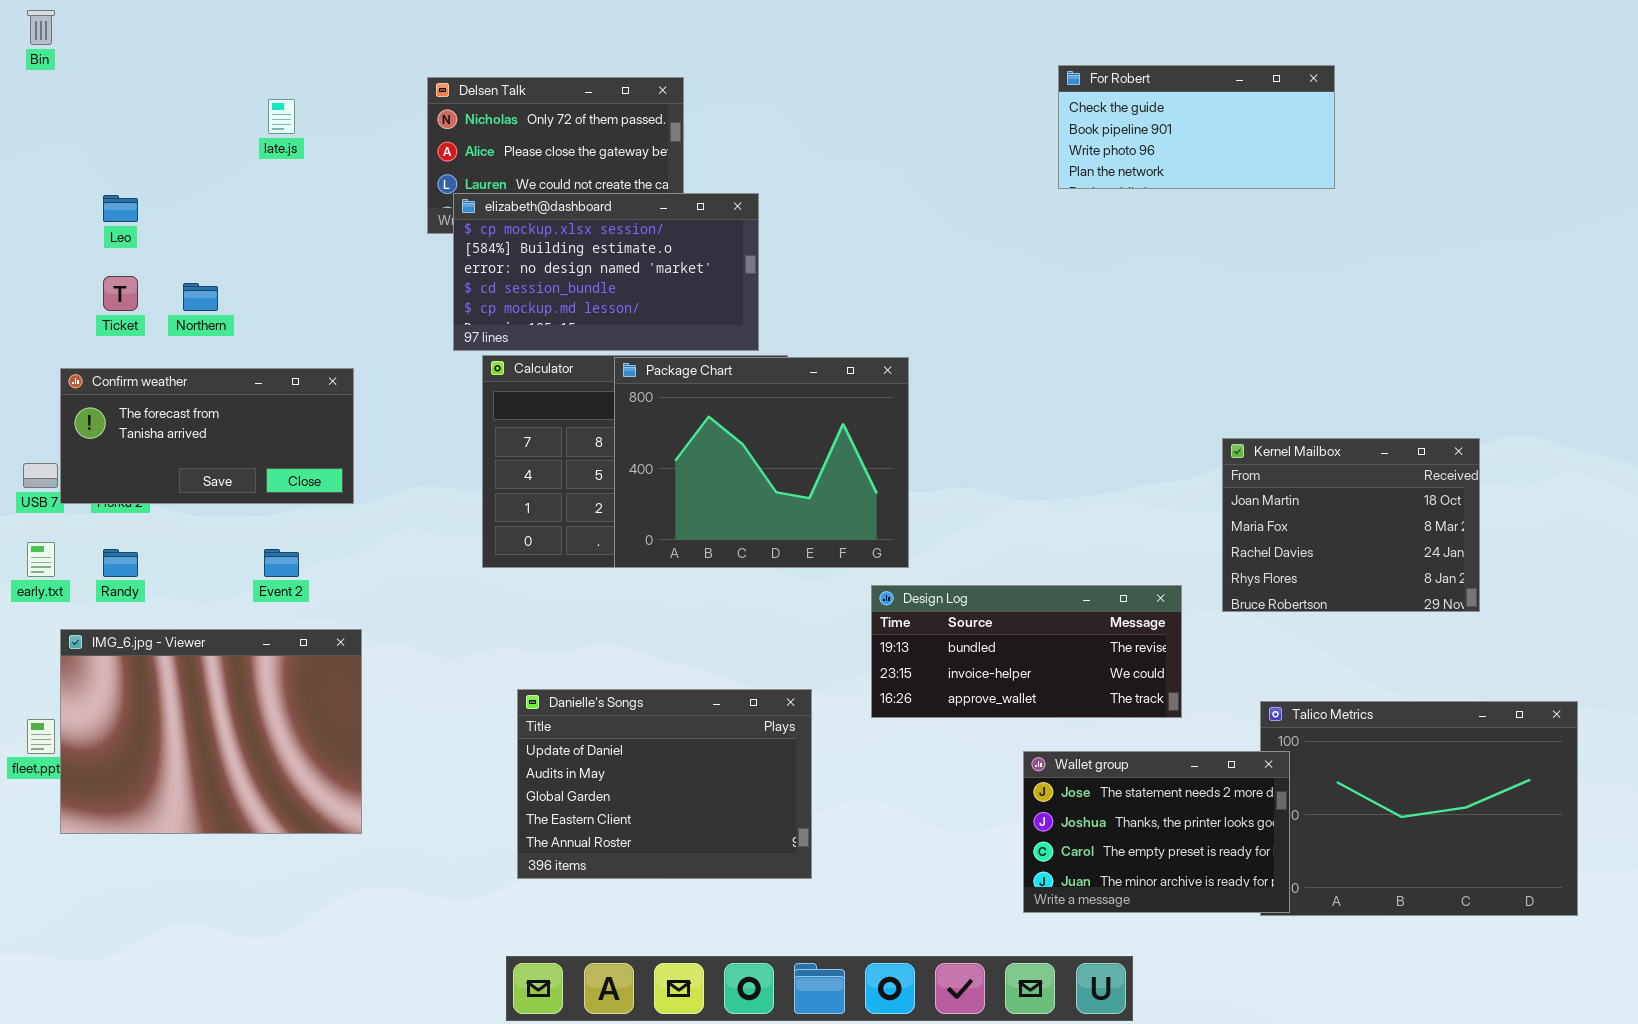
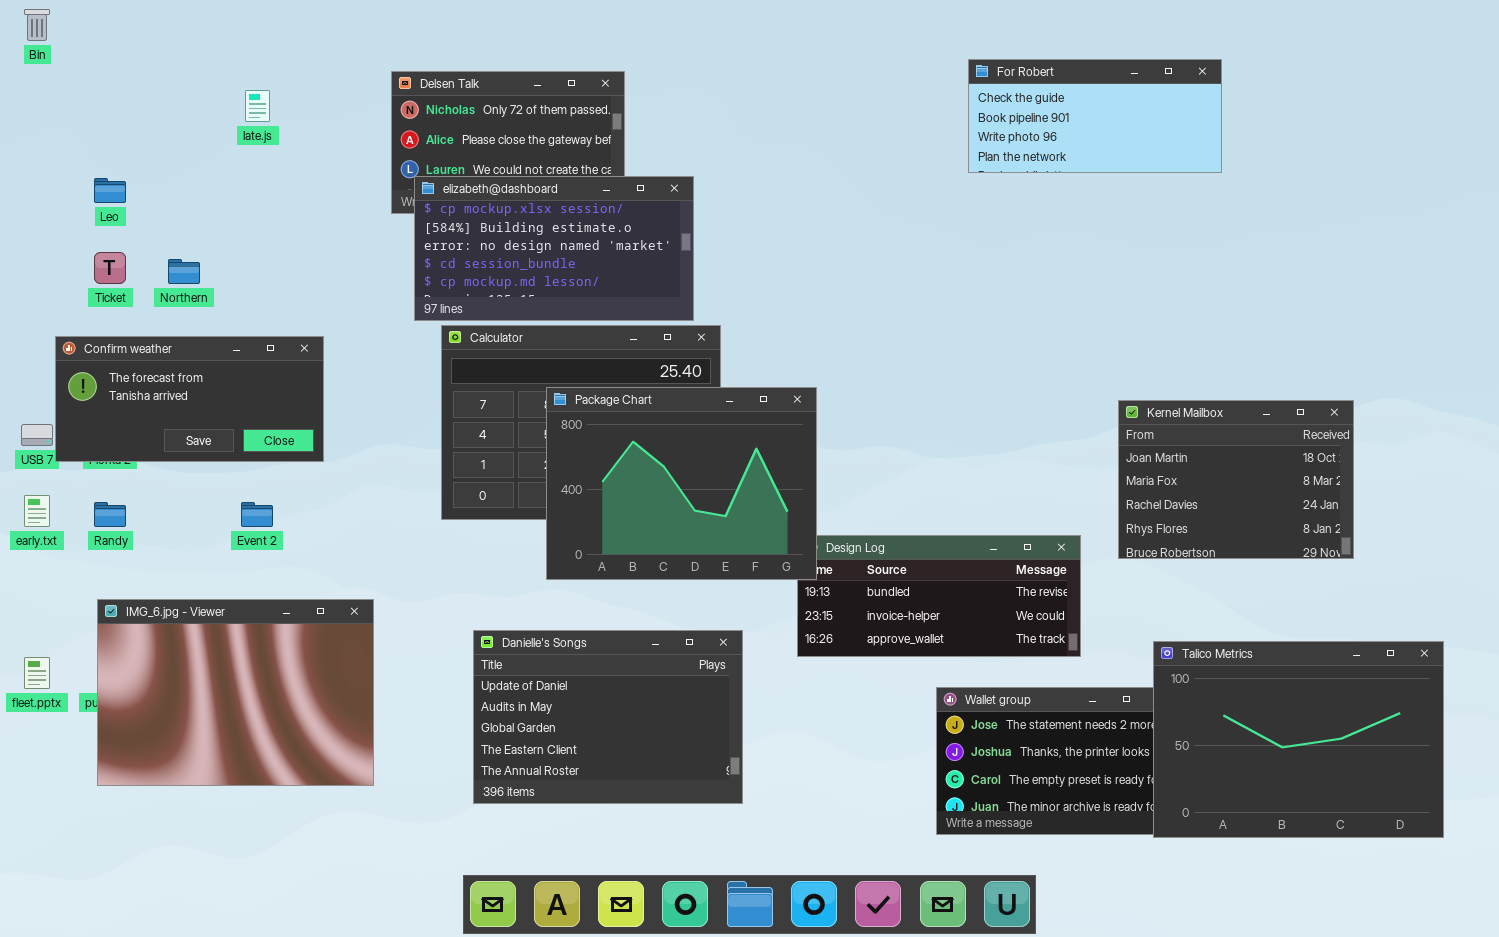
Package Chart: [614,357,909,568] -> [546,387,817,580], moved
IMG_6.jpg - Viewer: [60,629,362,834] -> [97,599,374,786], moved
Talico Metrics: [1260,701,1578,916] -> [1153,641,1444,838], raised

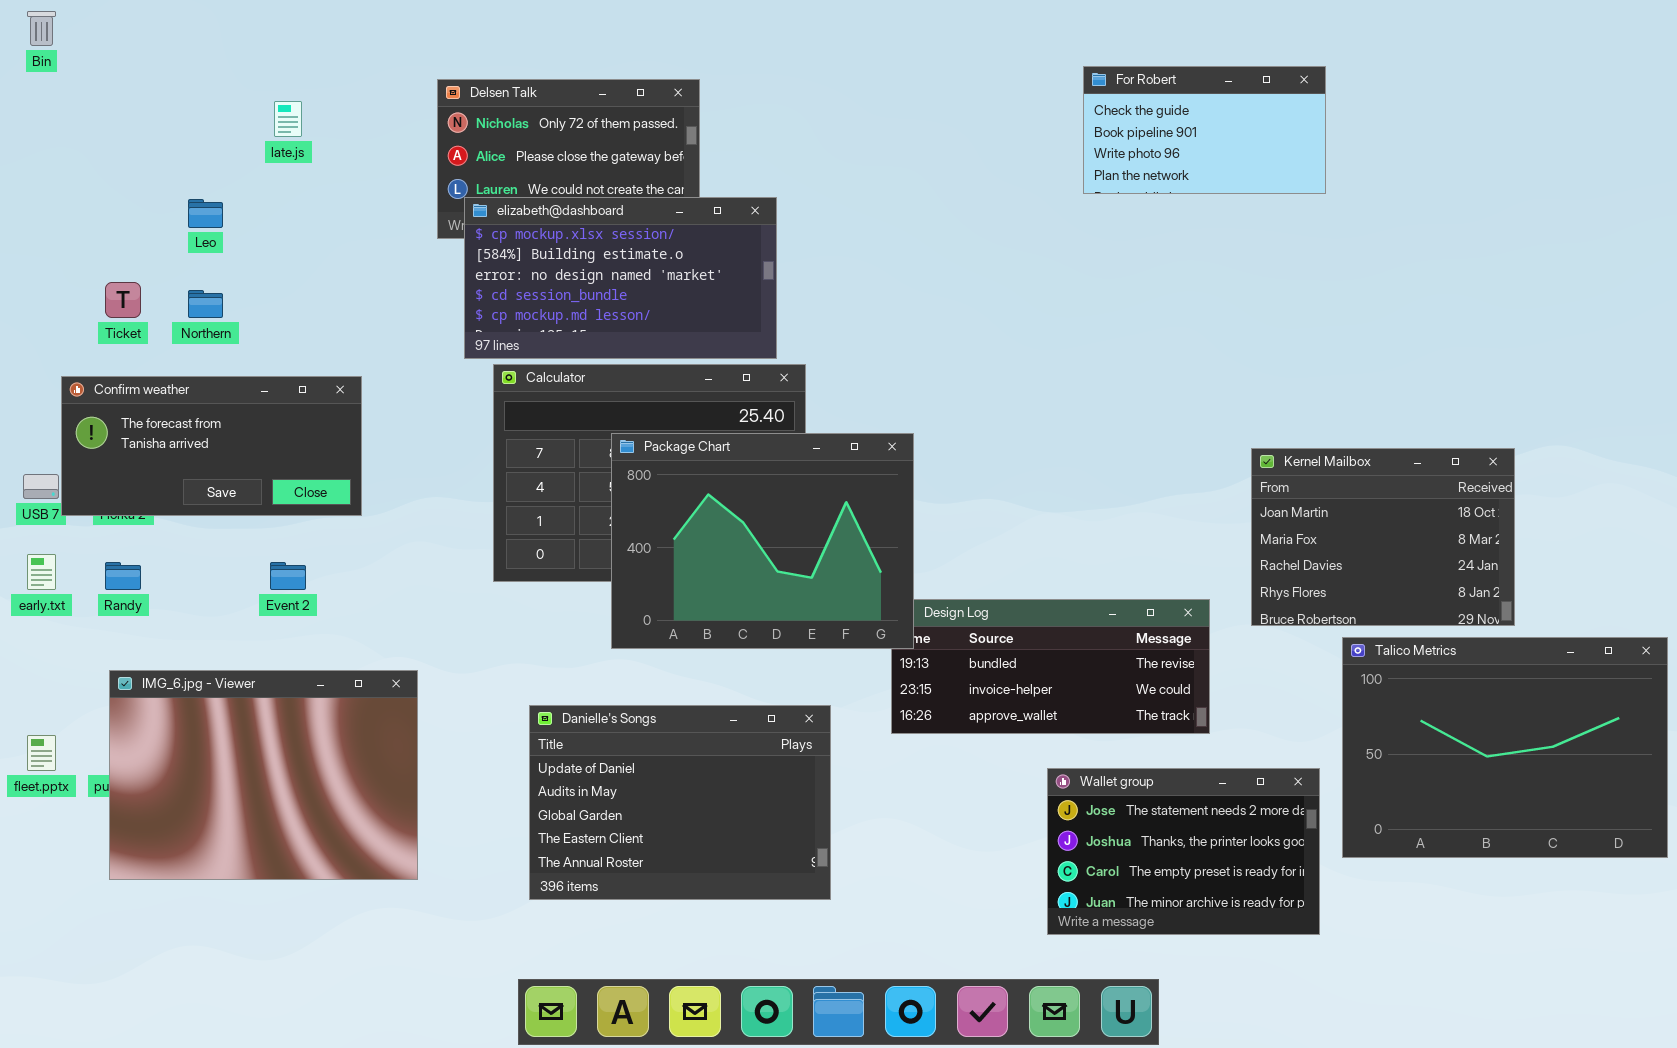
For Robert: [968,59,1222,173] -> [1083,66,1326,194], resized
Leo: [94,178,126,203] -> [188,199,223,228], moved
Talico Metrics: [1153,641,1444,838] -> [1342,637,1668,858], moved

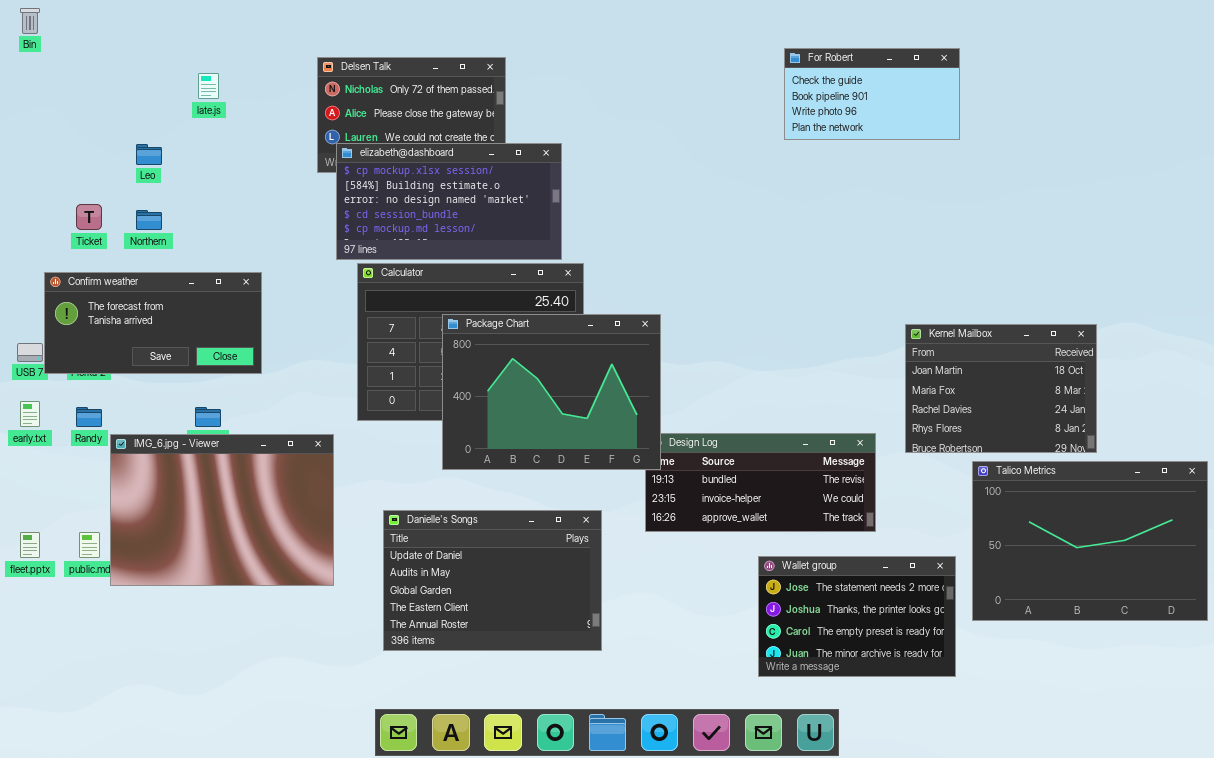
IMG_6.jpg - Viewer: [109,670,418,880] -> [110,434,334,586], moved

